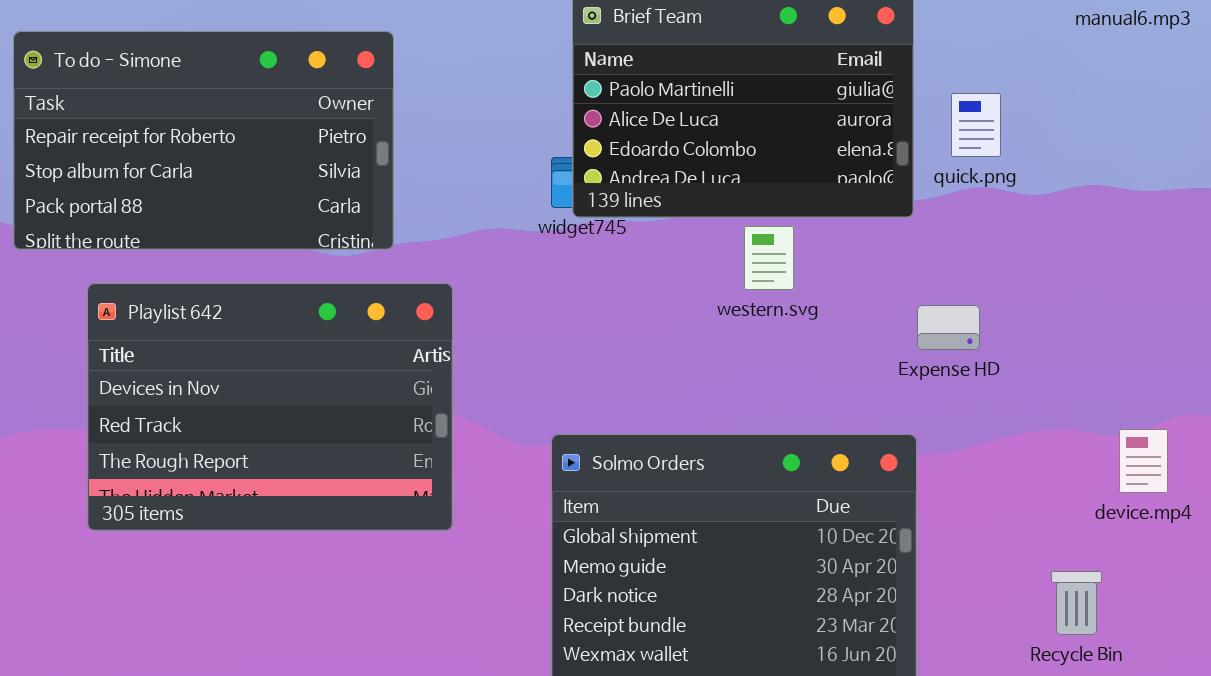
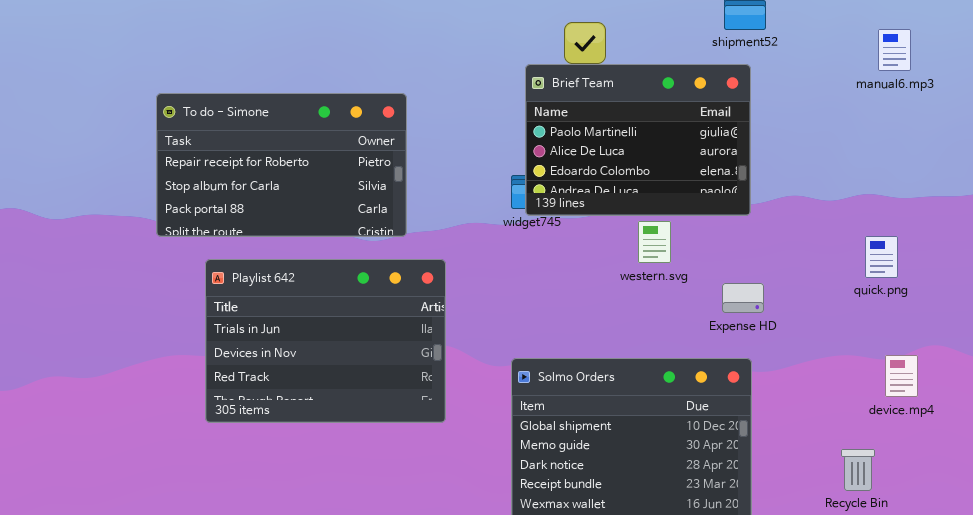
quick.png: [951,93,1001,157] -> [865,236,898,278], moved
Playlist 642: [87,283,453,531] -> [205,259,446,423], scrolled up 1 row
Expense HD: [917,305,980,350] -> [722,283,764,313], moved

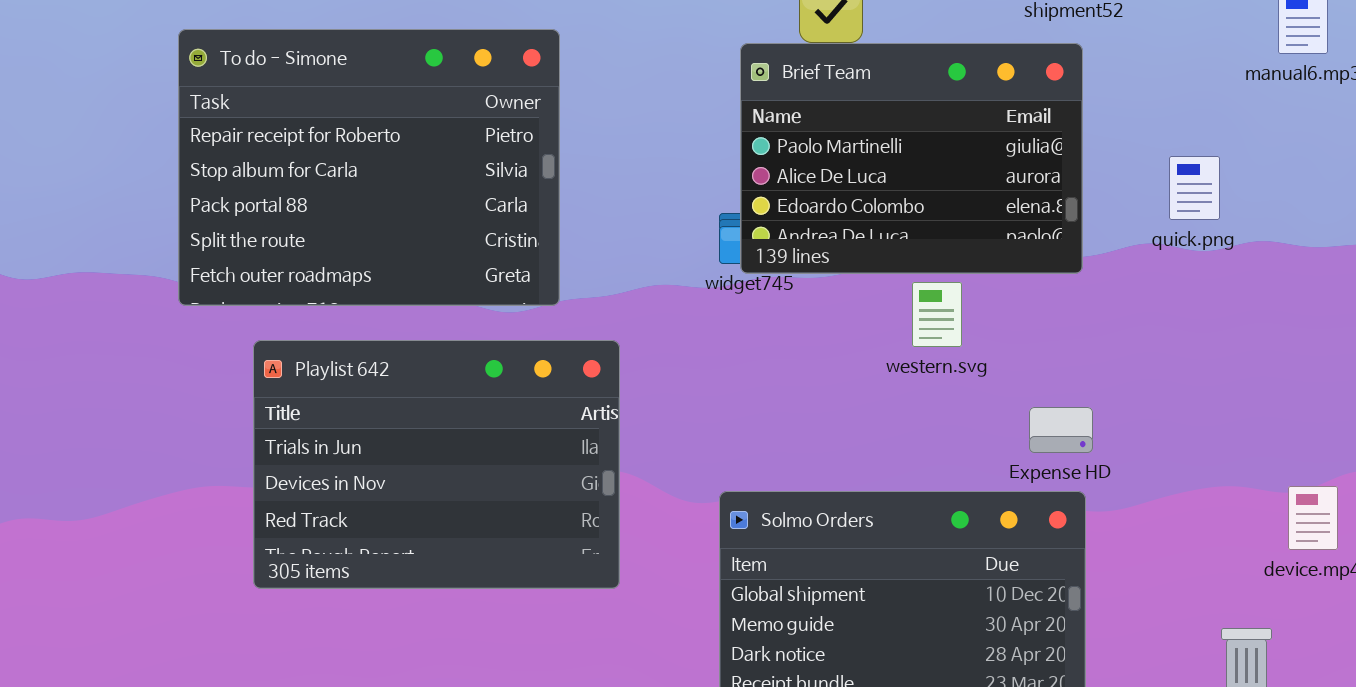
To do - Simone: [156,93,407,237] -> [178,29,560,306], resized
quick.png: [865,236,898,278] -> [1169,156,1220,220], moved
Expense HD: [722,283,764,313] -> [1029,407,1093,453], moved

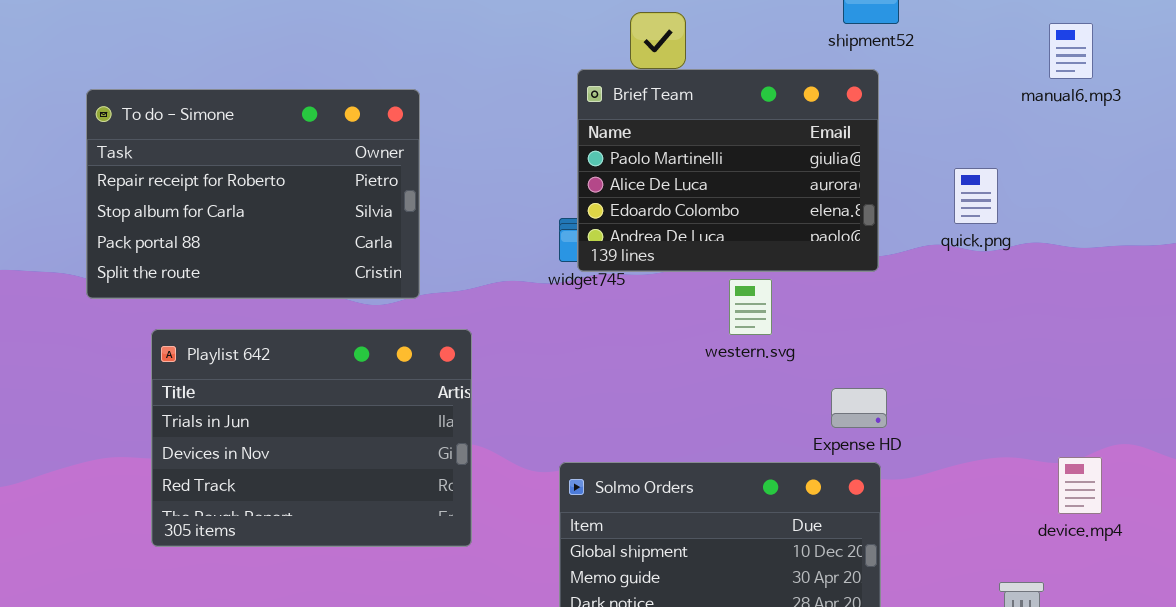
To do - Simone: [178,29,560,306] -> [86,89,420,299], resized

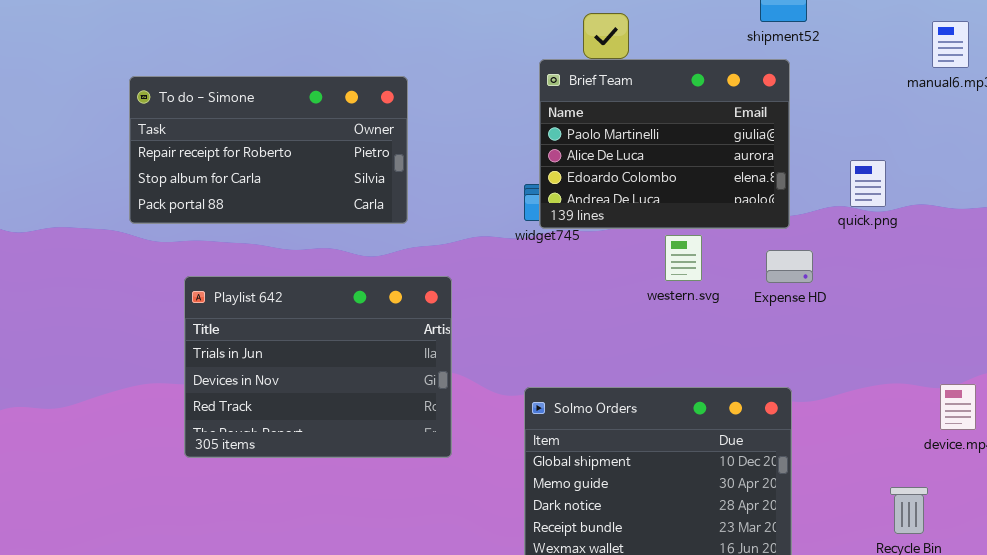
To do - Simone: [86,89,420,299] -> [129,76,408,224], resized
quick.png: [954,168,998,224] -> [850,160,886,207], moved
Expense HD: [831,388,887,428] -> [766,250,813,283], moved

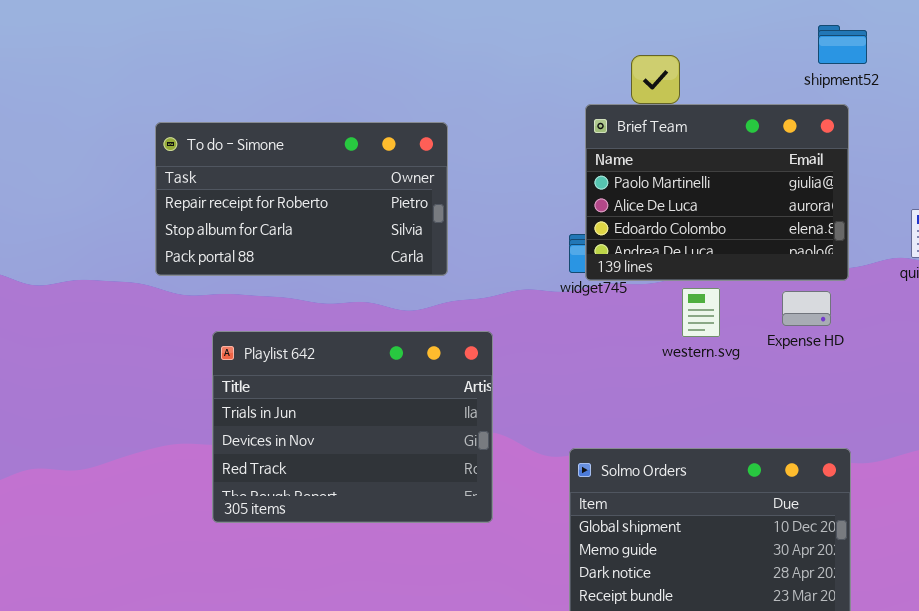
western.svg: [665,235,702,281] -> [682,288,720,337], moved
Expense HD: [766,250,813,283] -> [782,291,831,326], moved

